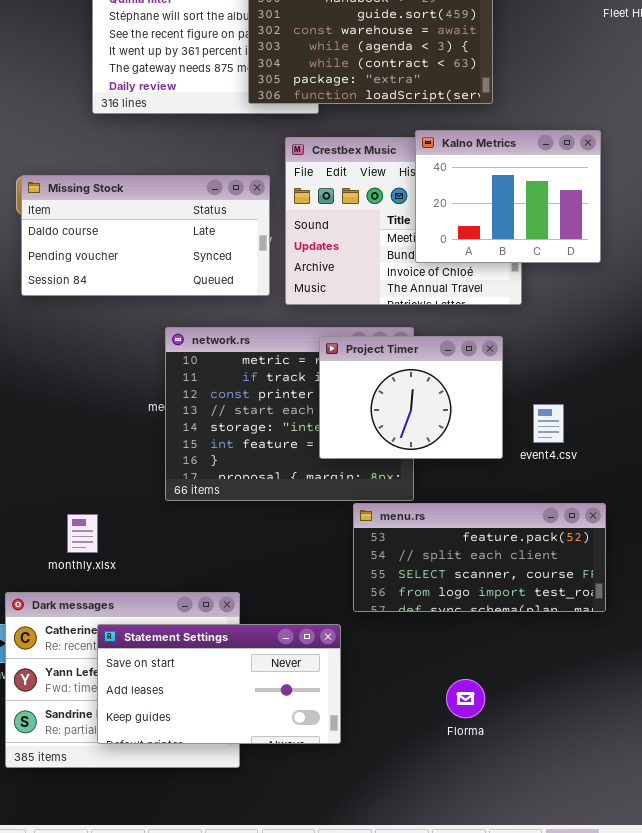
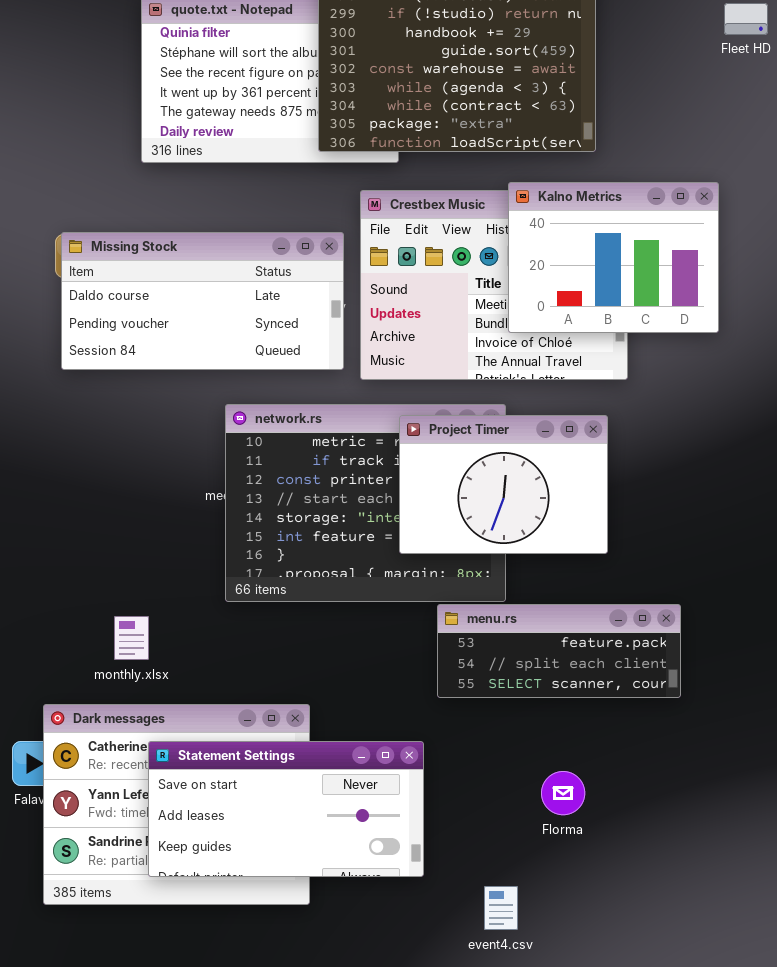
event4.csv: [533,404,564,443] -> [484,886,518,930], moved
menu.rs: [353,503,606,612] -> [437,604,681,698], resized
Florma: [446,679,485,718] -> [541,771,585,815], moved

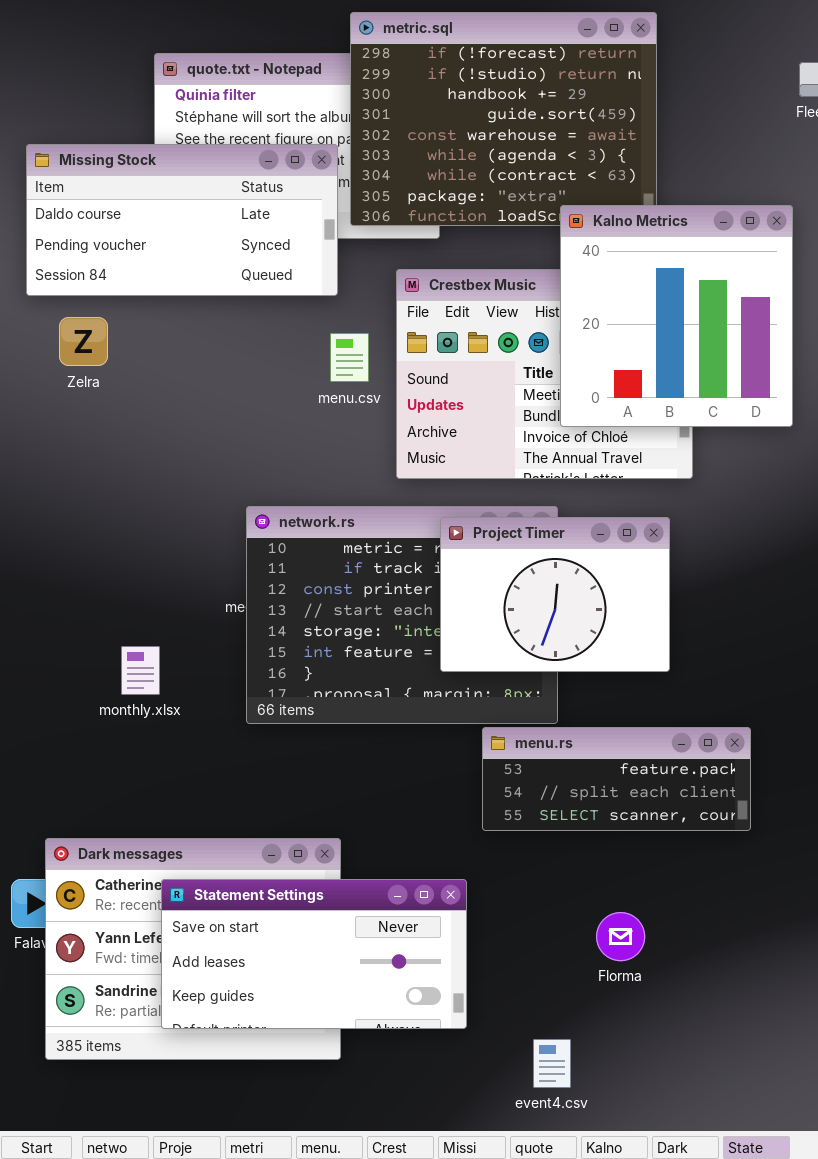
Kalno Metrics: [508,182,719,333] -> [560,205,793,427], resized
Missing Stock: [61,232,344,370] -> [26,144,338,296], moved
monthly.xlsx: [114,616,149,660] -> [121,646,160,695], moved

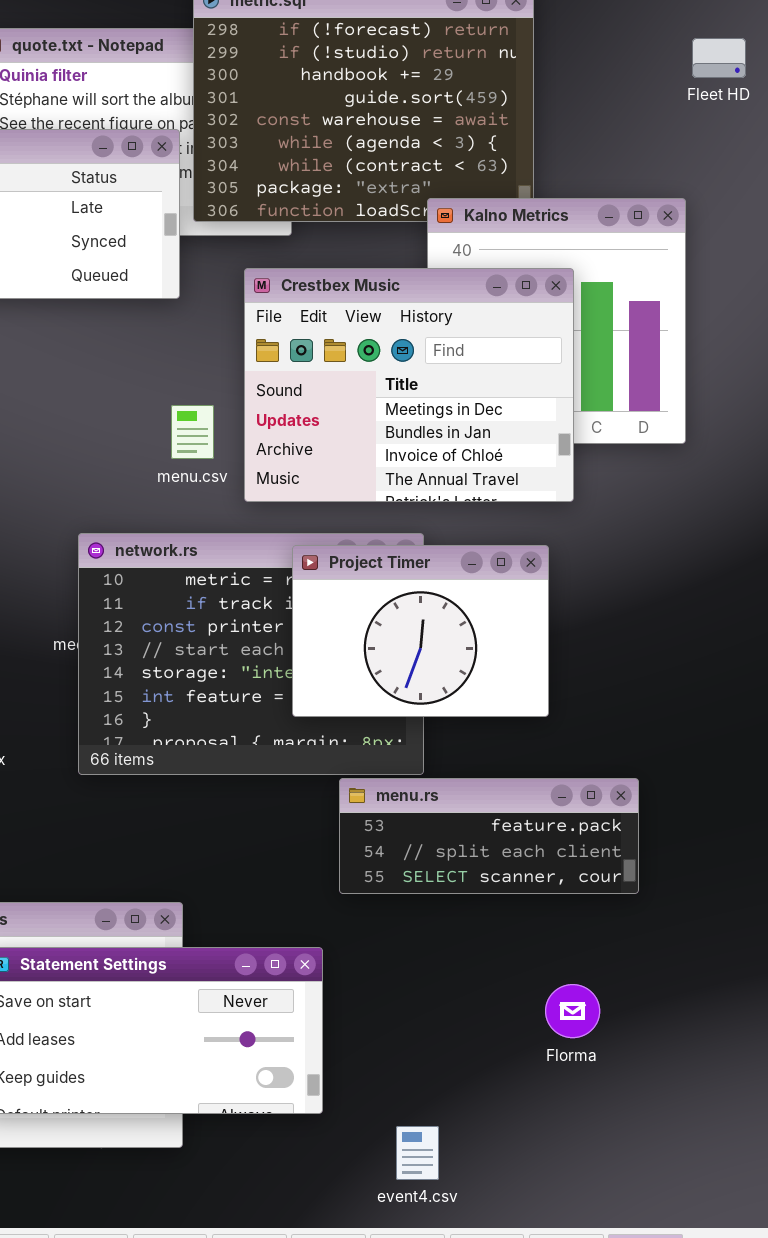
Crestbex Music: [396,269,693,479] -> [244,268,574,502], raised
menu.csv: [330,333,369,382] -> [171,405,214,459], moved
Florma: [596,912,645,961] -> [545,984,600,1038], moved

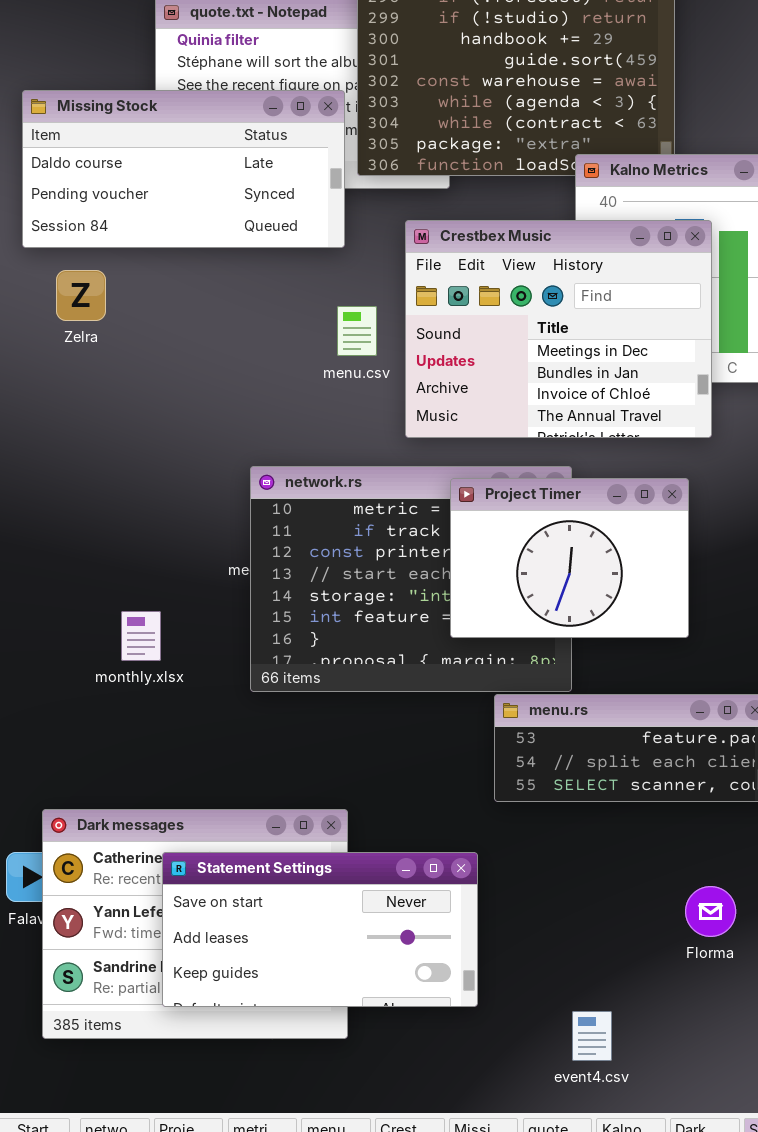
menu.csv: [171,405,214,459] -> [337,306,377,356], moved
event4.csv: [396,1126,439,1180] -> [572,1011,612,1061], moved

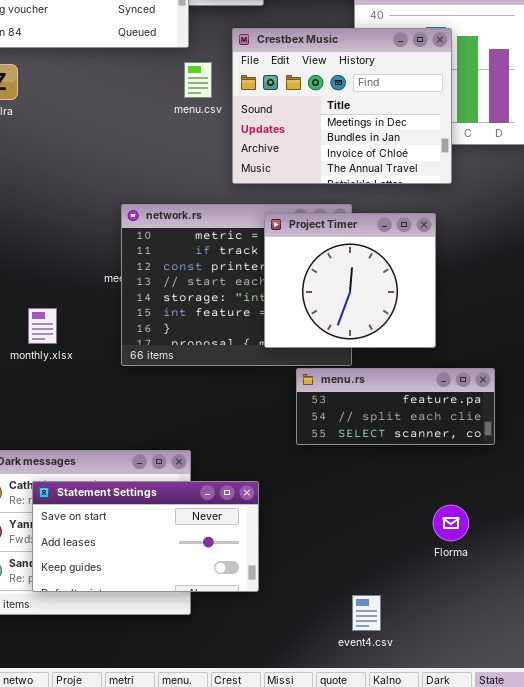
menu.csv: [337,306,377,356] -> [184,62,212,98], moved
Project Timer: [450,478,689,638] -> [264,213,436,348], resized
Statement Settings: [162,852,478,1007] -> [32,481,259,592], moved

